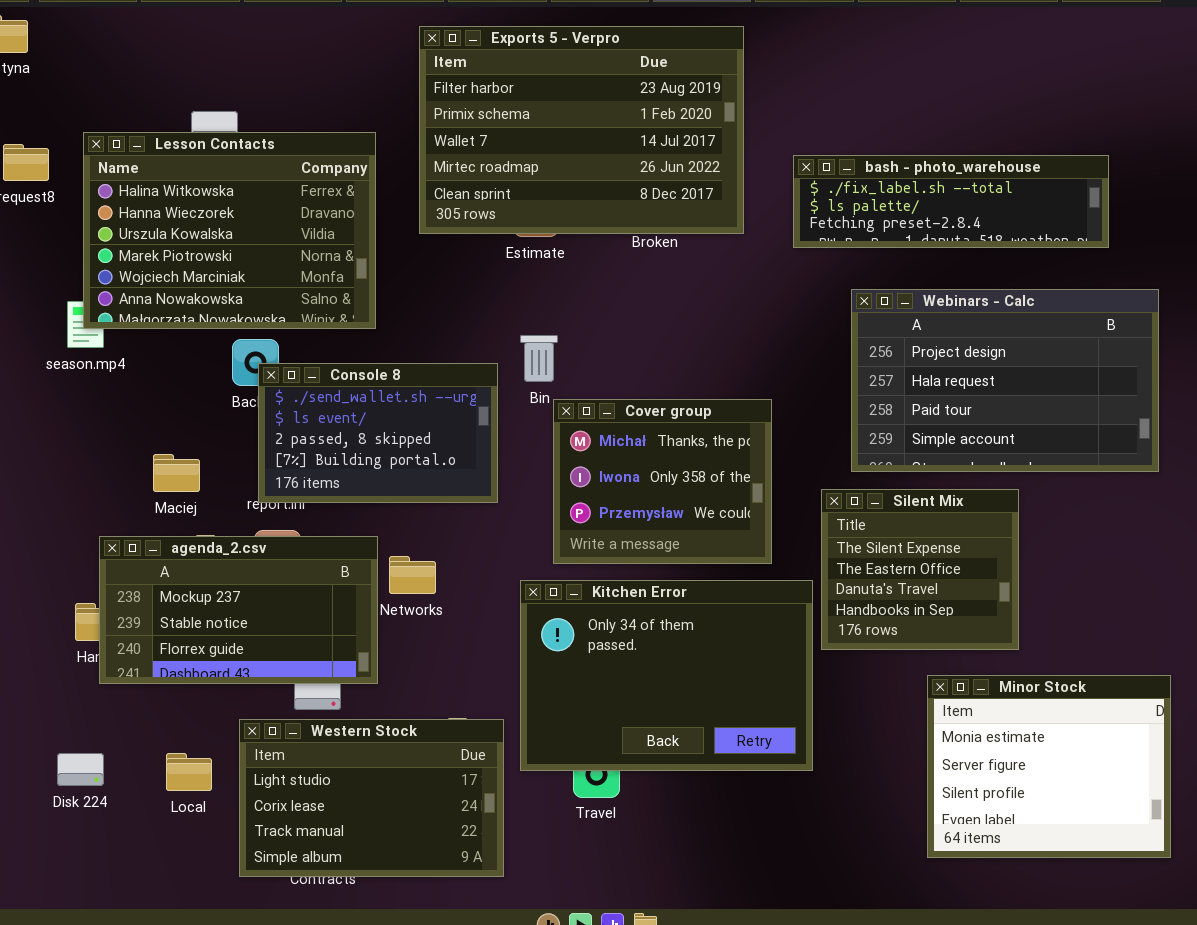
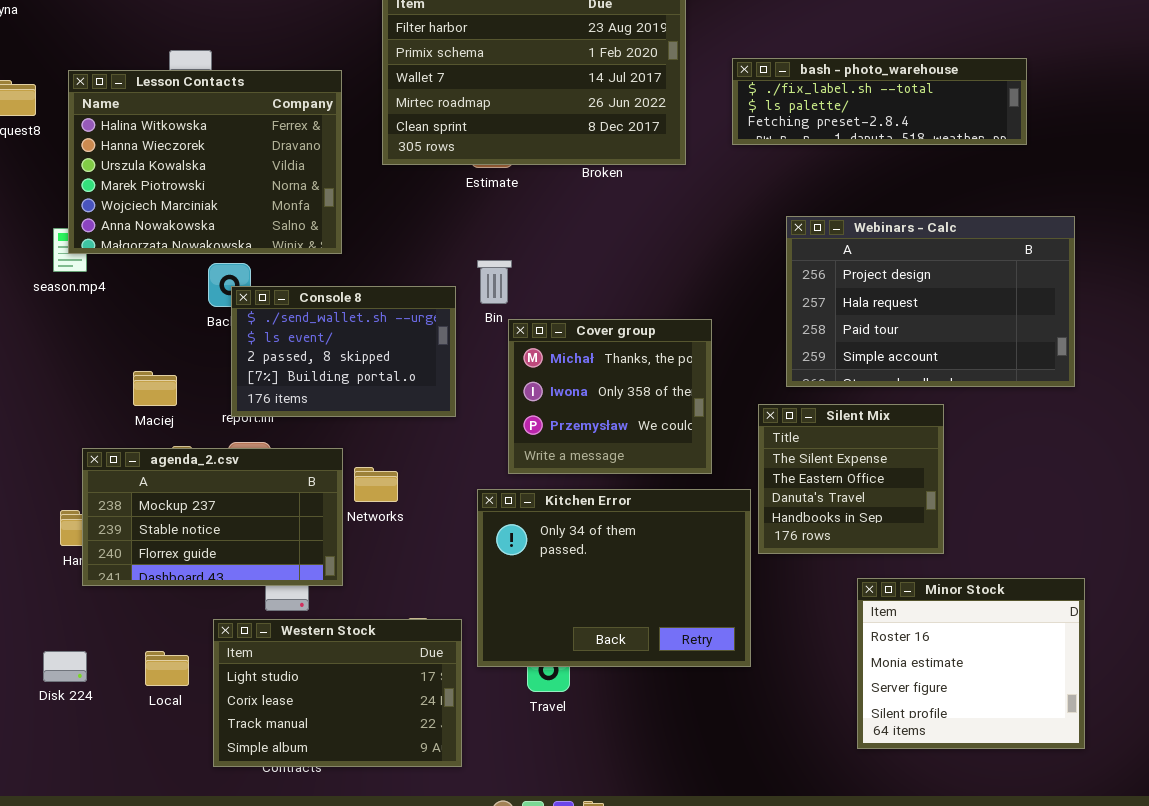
bash - photo_warehouse: [793,155,1109,248] -> [732,58,1027,145], moved
Minor Stock: [927,675,1171,858] -> [857,578,1085,749], scrolled up 1 row

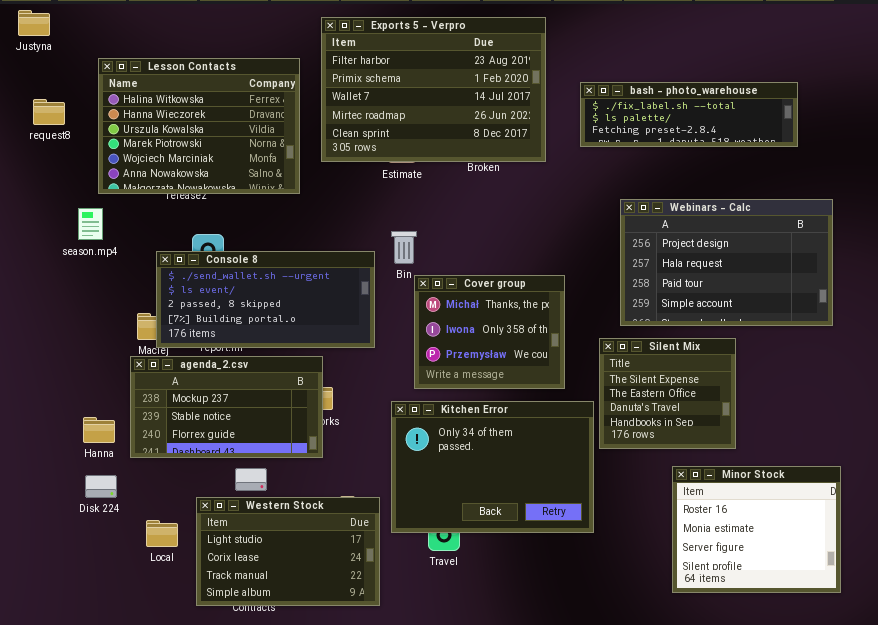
Lesson Contacts: [68,70,342,254] -> [98,58,300,194], moved
Console 8: [231,286,456,417] -> [156,251,375,348], resized
agenda_2.csv: [82,448,343,586] -> [130,356,323,458], moved
Disk 224: [43,651,87,682] -> [85,475,117,498], moved

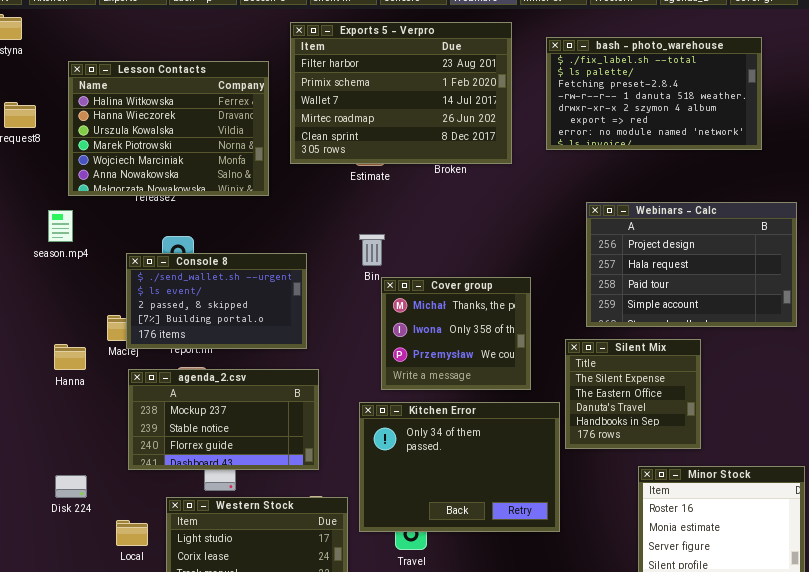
bash - photo_warehouse: [580,82,798,147] -> [546,37,762,150], resized
Console 8: [156,251,375,348] -> [126,253,307,349], resized
agenda_2.csv: [130,356,323,458] -> [128,369,319,470], moved
Hanna: [83,417,115,443] -> [54,344,86,370], moved

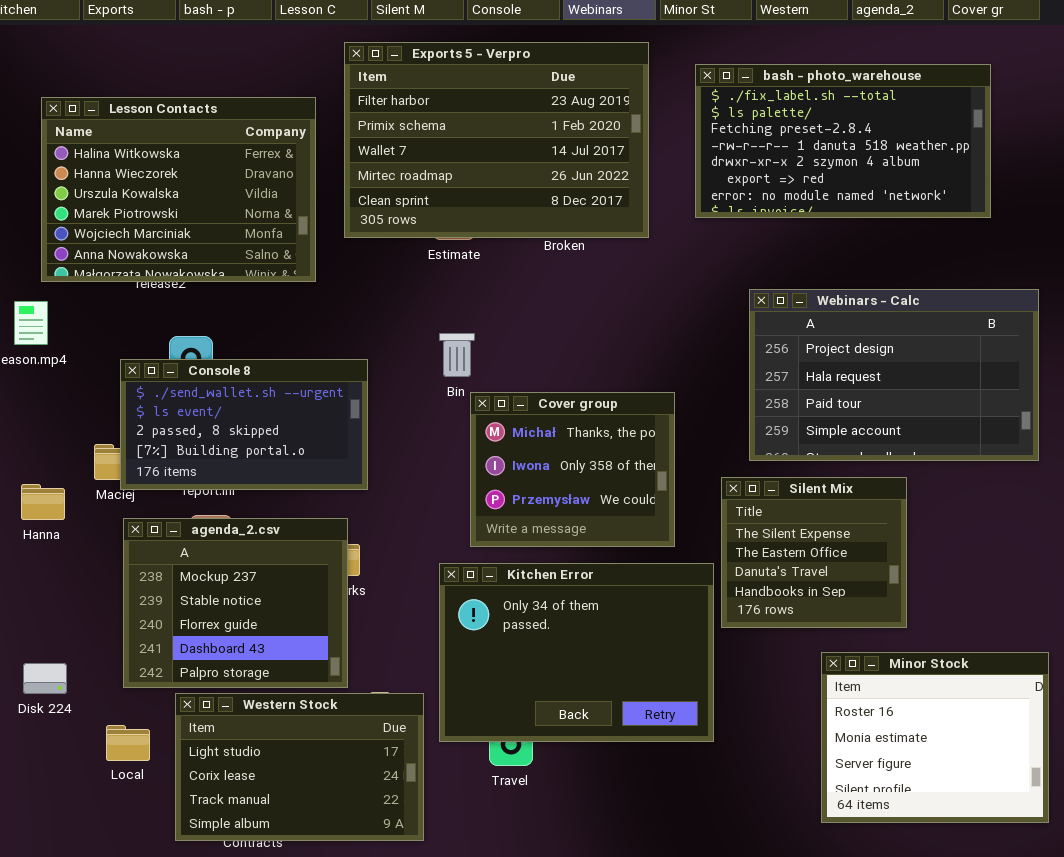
agenda_2.csv: [128,369,319,470] -> [123,518,348,688], resized

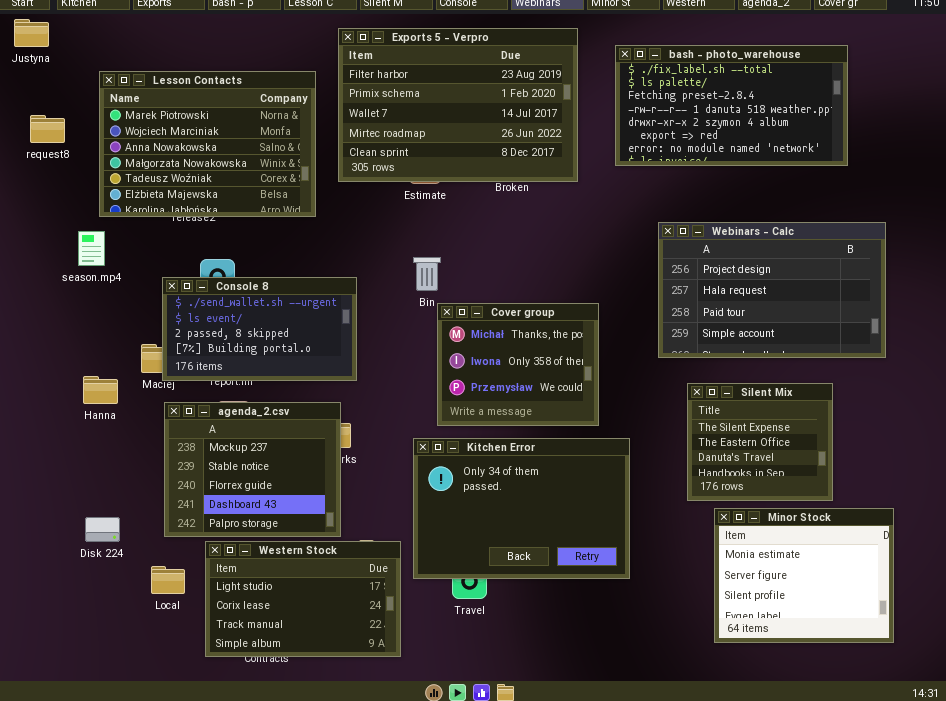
Lesson Contacts: [41,97,316,282] -> [99,71,316,217], scrolled down 3 rows
Silent Mix: [721,477,907,628] -> [687,383,833,501], moved
Minor Stock: [821,652,1049,823] -> [714,508,894,643], scrolled down 1 row

